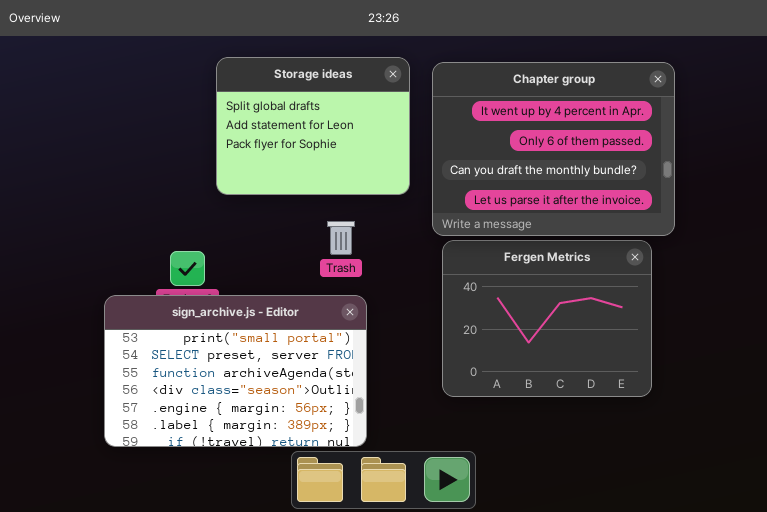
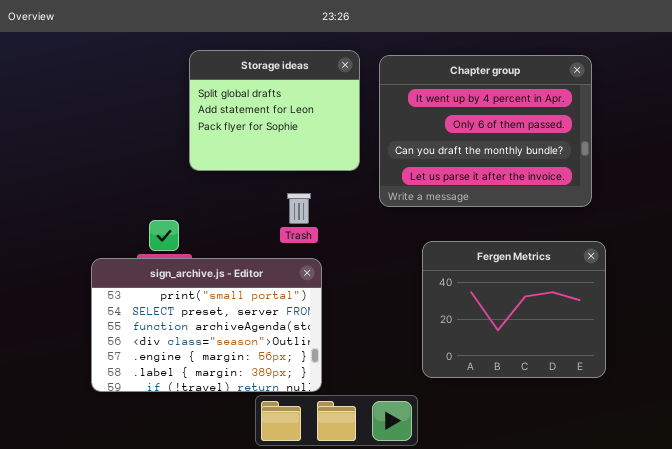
Fergen Metrics: [442,240,652,397] -> [422,241,606,378], moved

